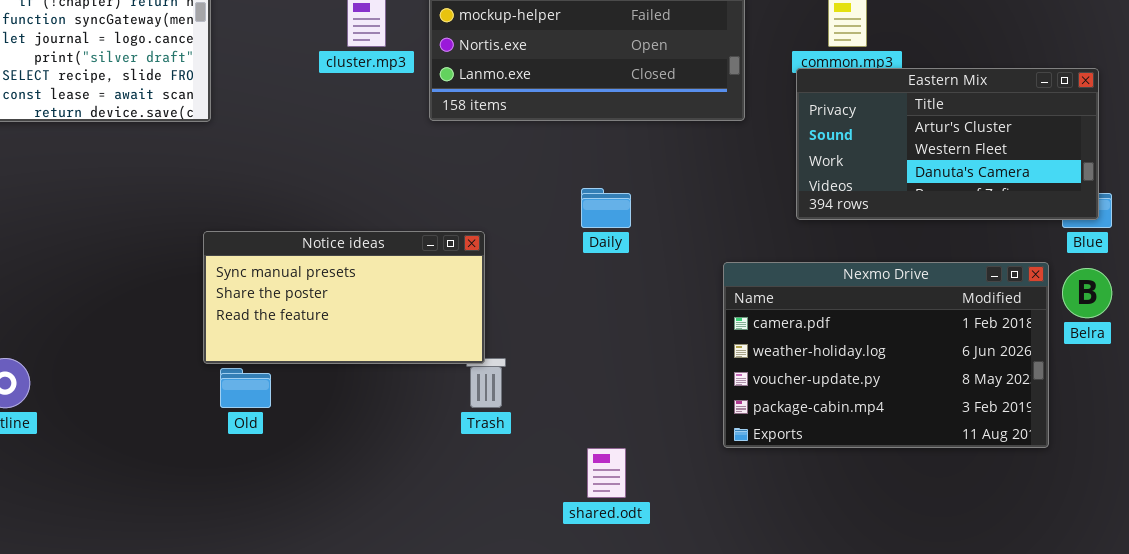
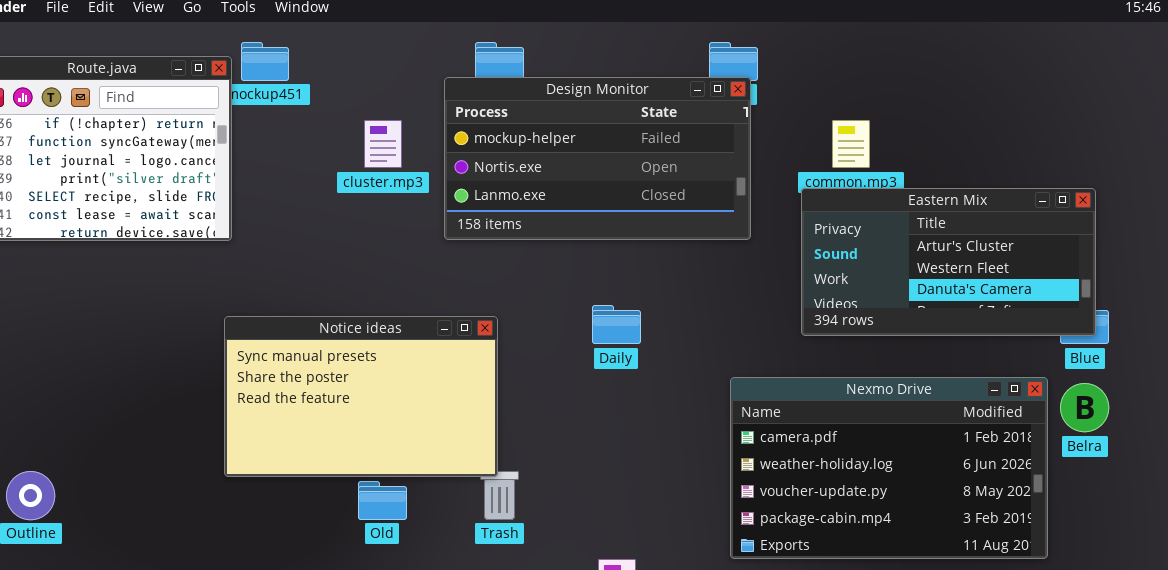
Notice ideas: [203,231,485,364] -> [224,316,498,477], resized
Old: [220,368,271,408] -> [358,481,407,520], moved

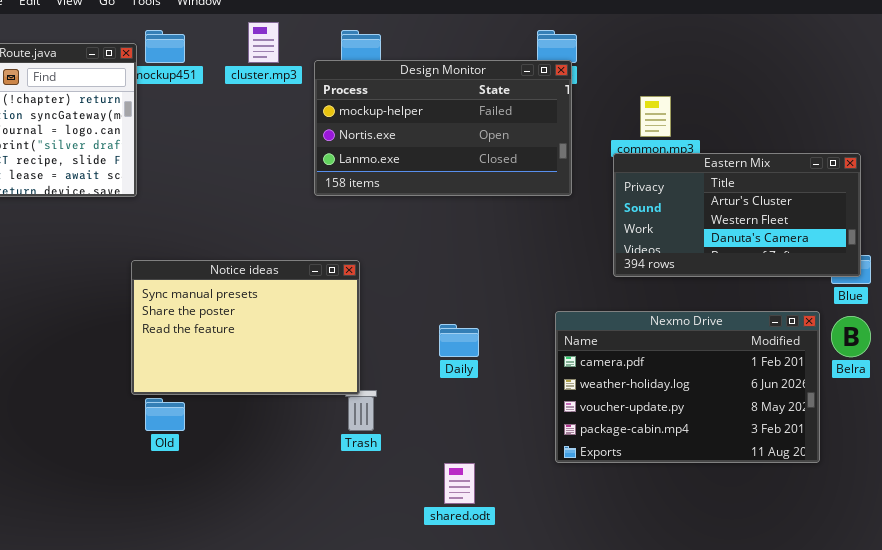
cluster.mp3: [364,120,402,168] -> [248,22,279,63], moved
Daily: [592,305,641,344] -> [439,324,479,357], moved
Old: [358,481,407,520] -> [145,398,185,431], moved

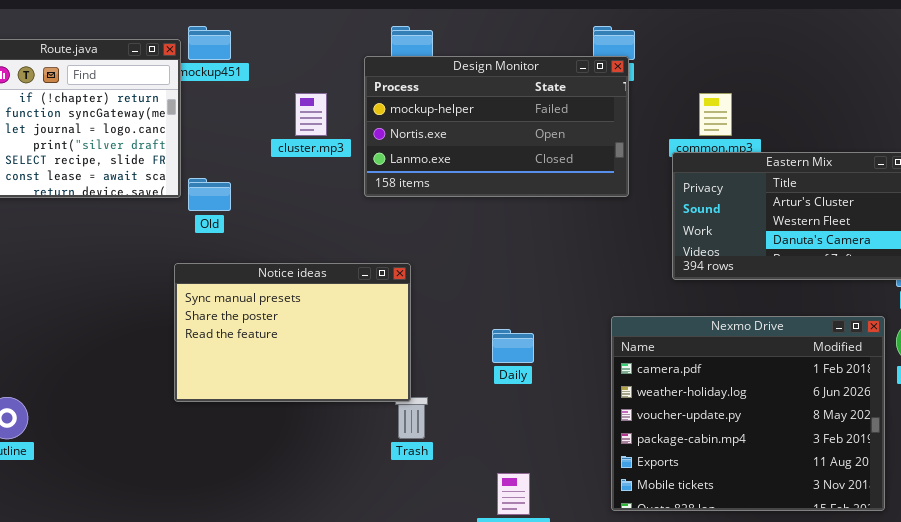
cluster.mp3: [248,22,279,63] -> [295,93,327,136], moved
Nexmo Drive: [555,311,820,463] -> [611,316,885,511], resized
Old: [145,398,185,431] -> [188,178,231,211], moved

